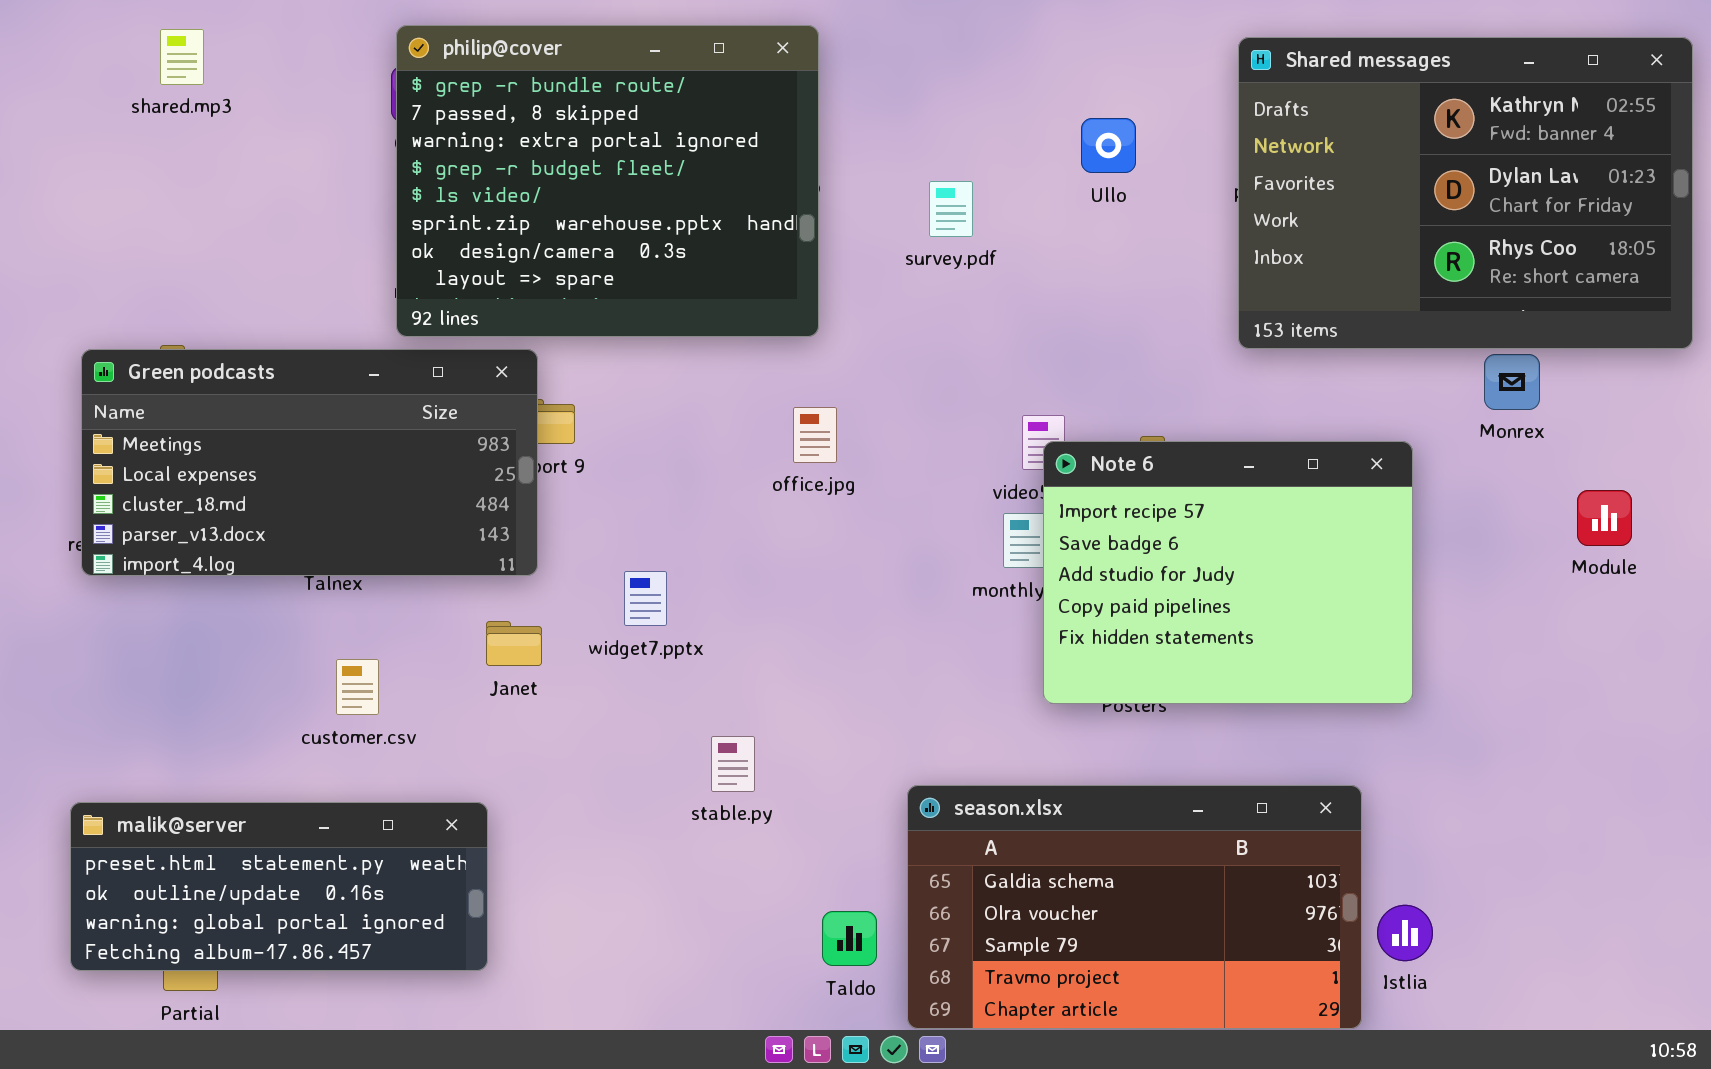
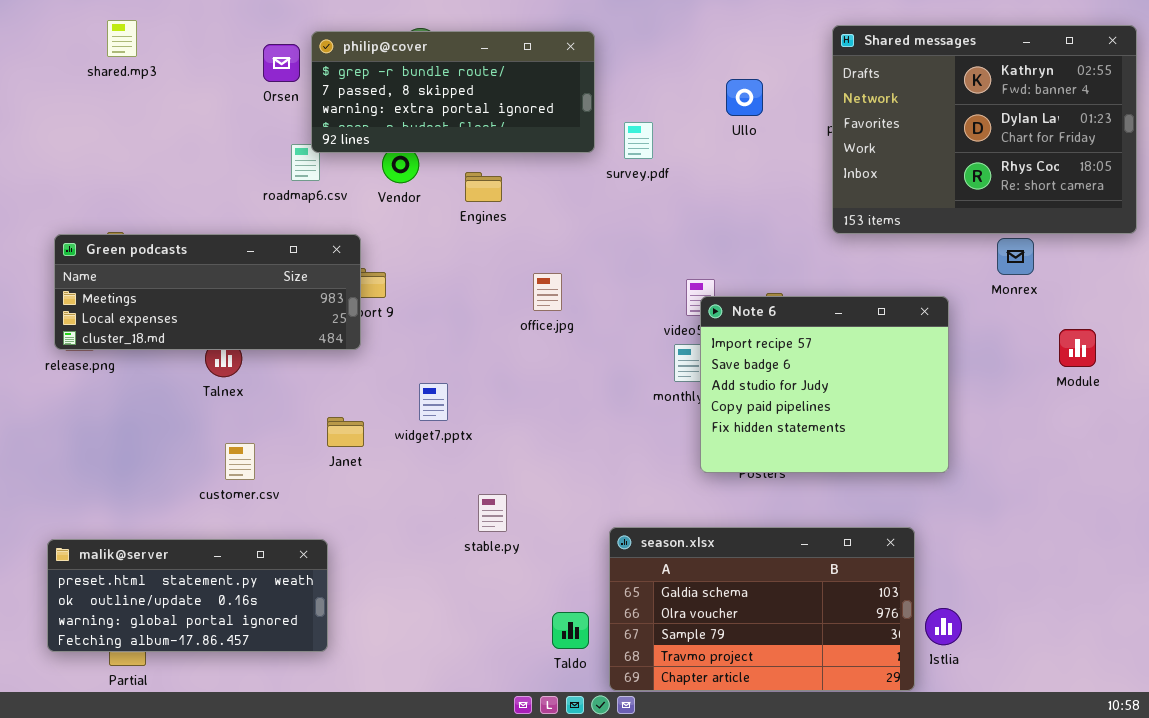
philip@cover: [396,25,819,337] -> [311,31,595,153], moved, resized
Green podcasts: [81,349,538,576] -> [54,234,361,350], resized

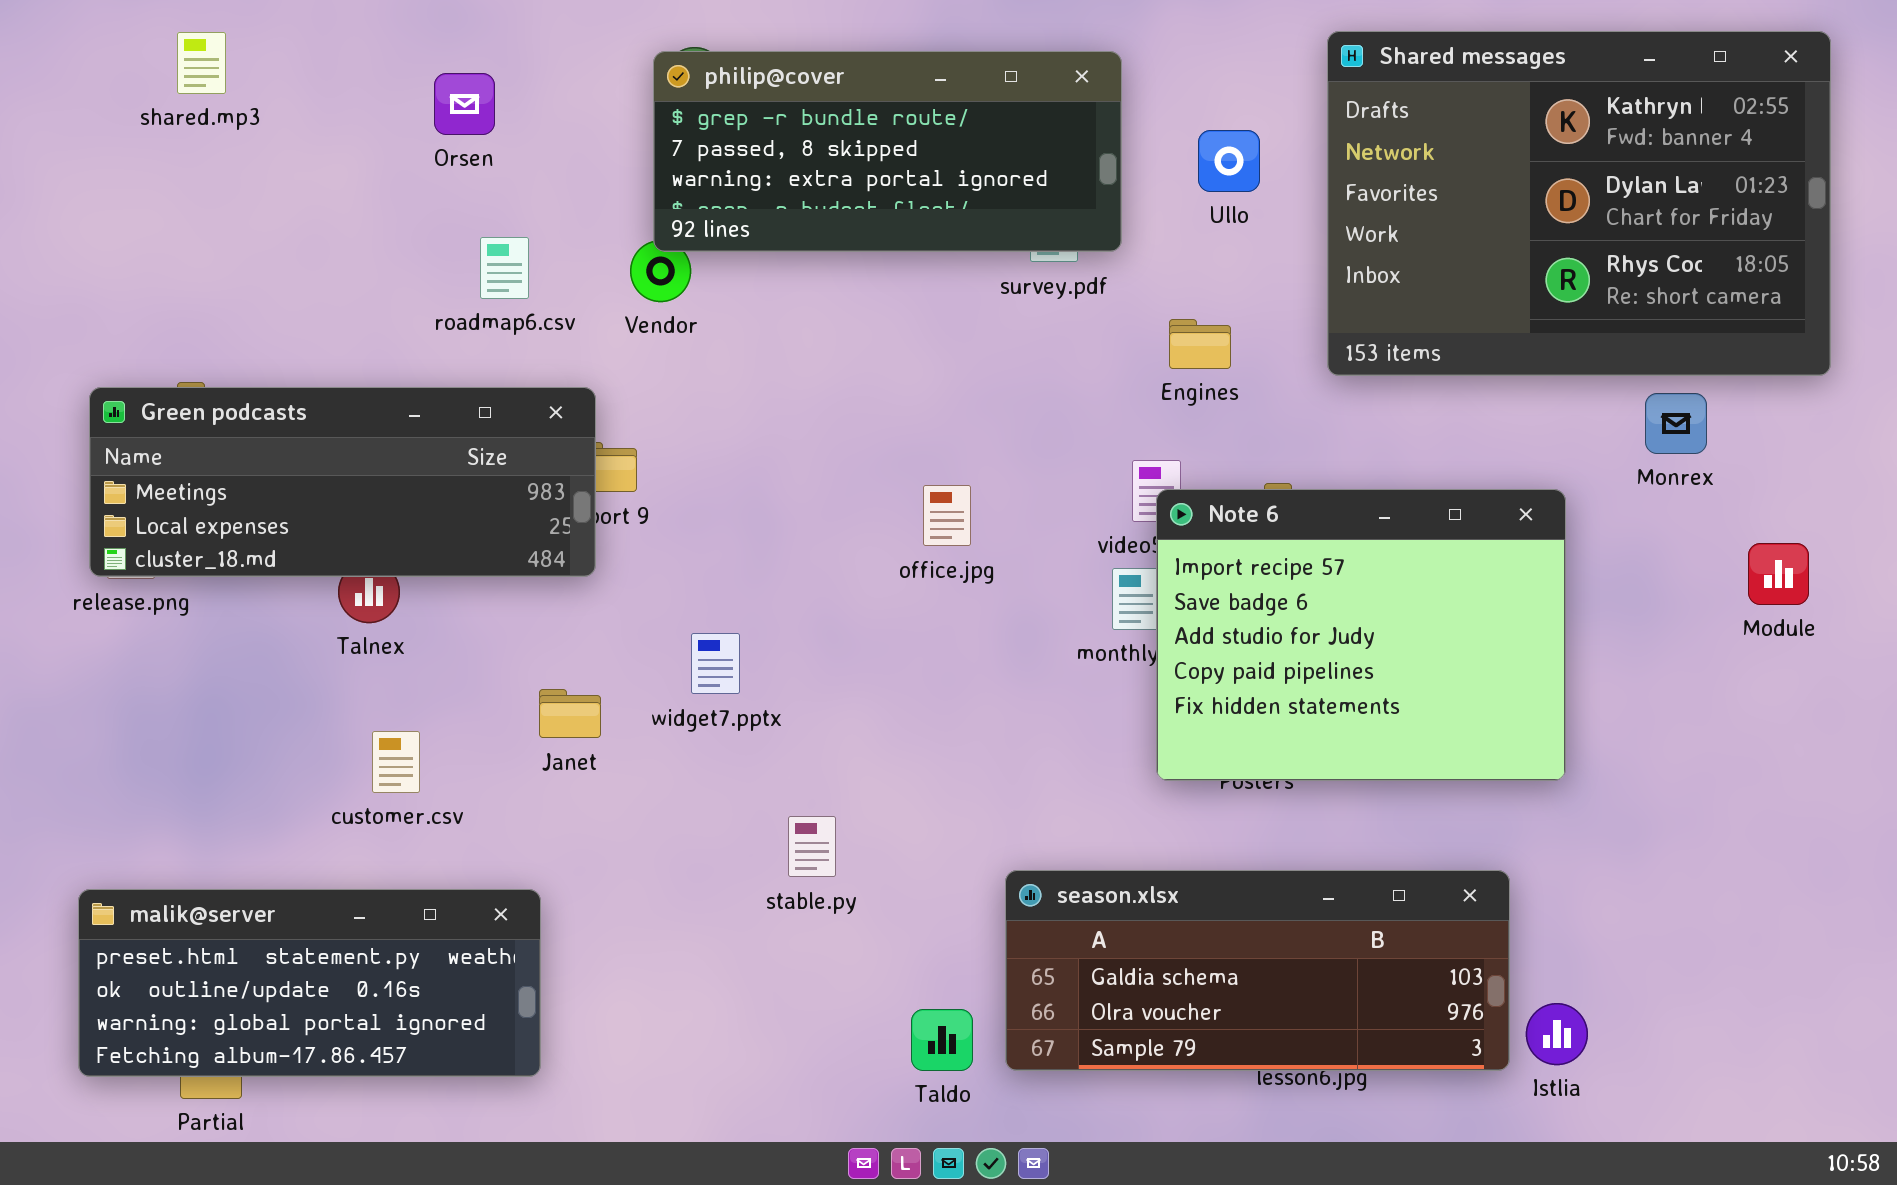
Shared messages: [832,25,1137,234] -> [1327,31,1831,376], moved
philip@cover: [311,31,595,153] -> [653,51,1122,252], moved
Engines: [465,172,502,202] -> [1169,319,1231,369], moved
office.jpg: [533,273,562,311] -> [923,485,971,546], moved
season.xlsx: [609,527,915,691] -> [1005,870,1510,1071], resized

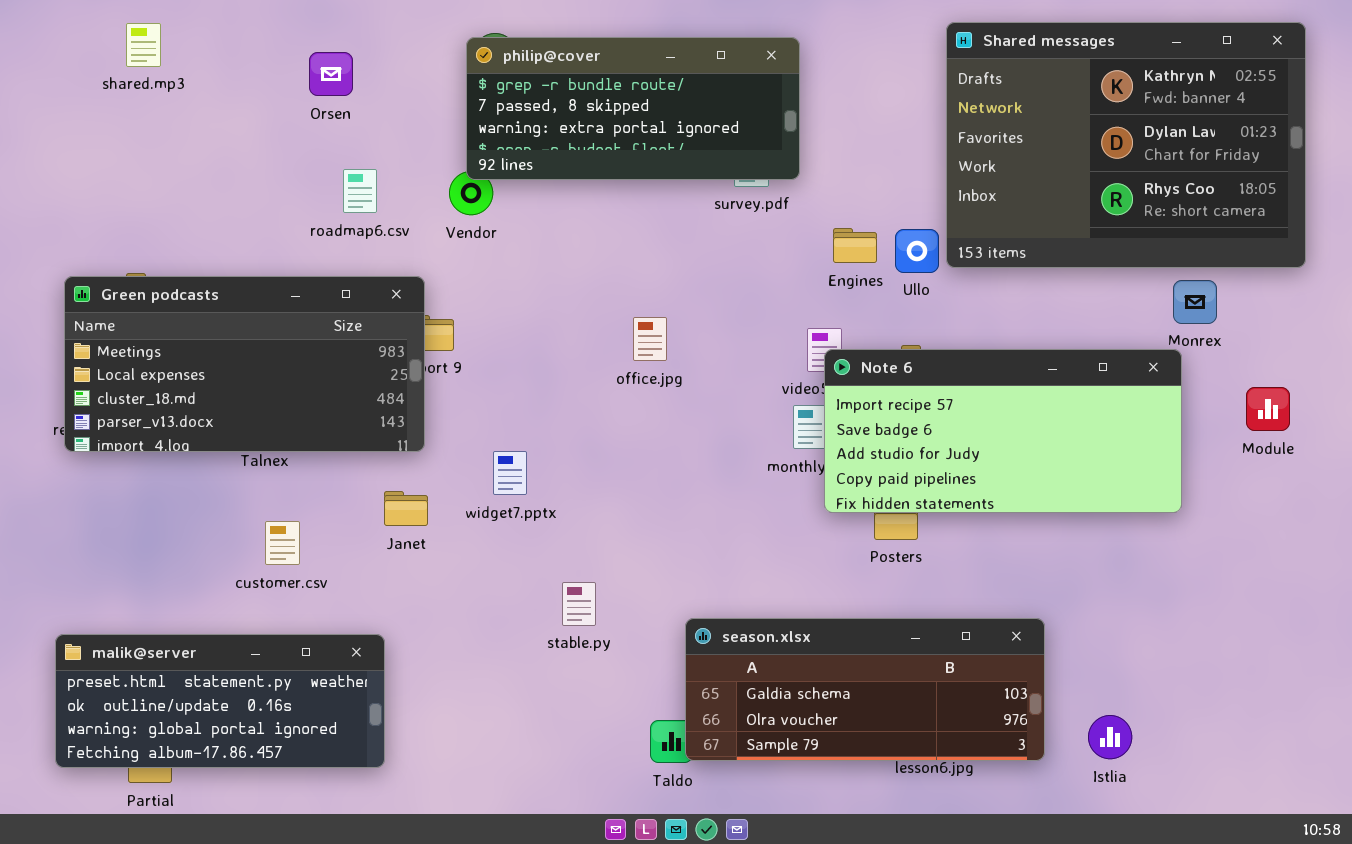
Ullo: [1198,130,1260,192] -> [895,229,939,273], moved
Green podcasts: [89,387,596,577] -> [64,276,425,452], resized
office.jpg: [923,485,971,546] -> [633,317,667,361], moved
Note 6: [1156,489,1566,781] -> [824,349,1182,513], resized
season.xlsx: [1005,870,1510,1071] -> [685,618,1045,761], moved

